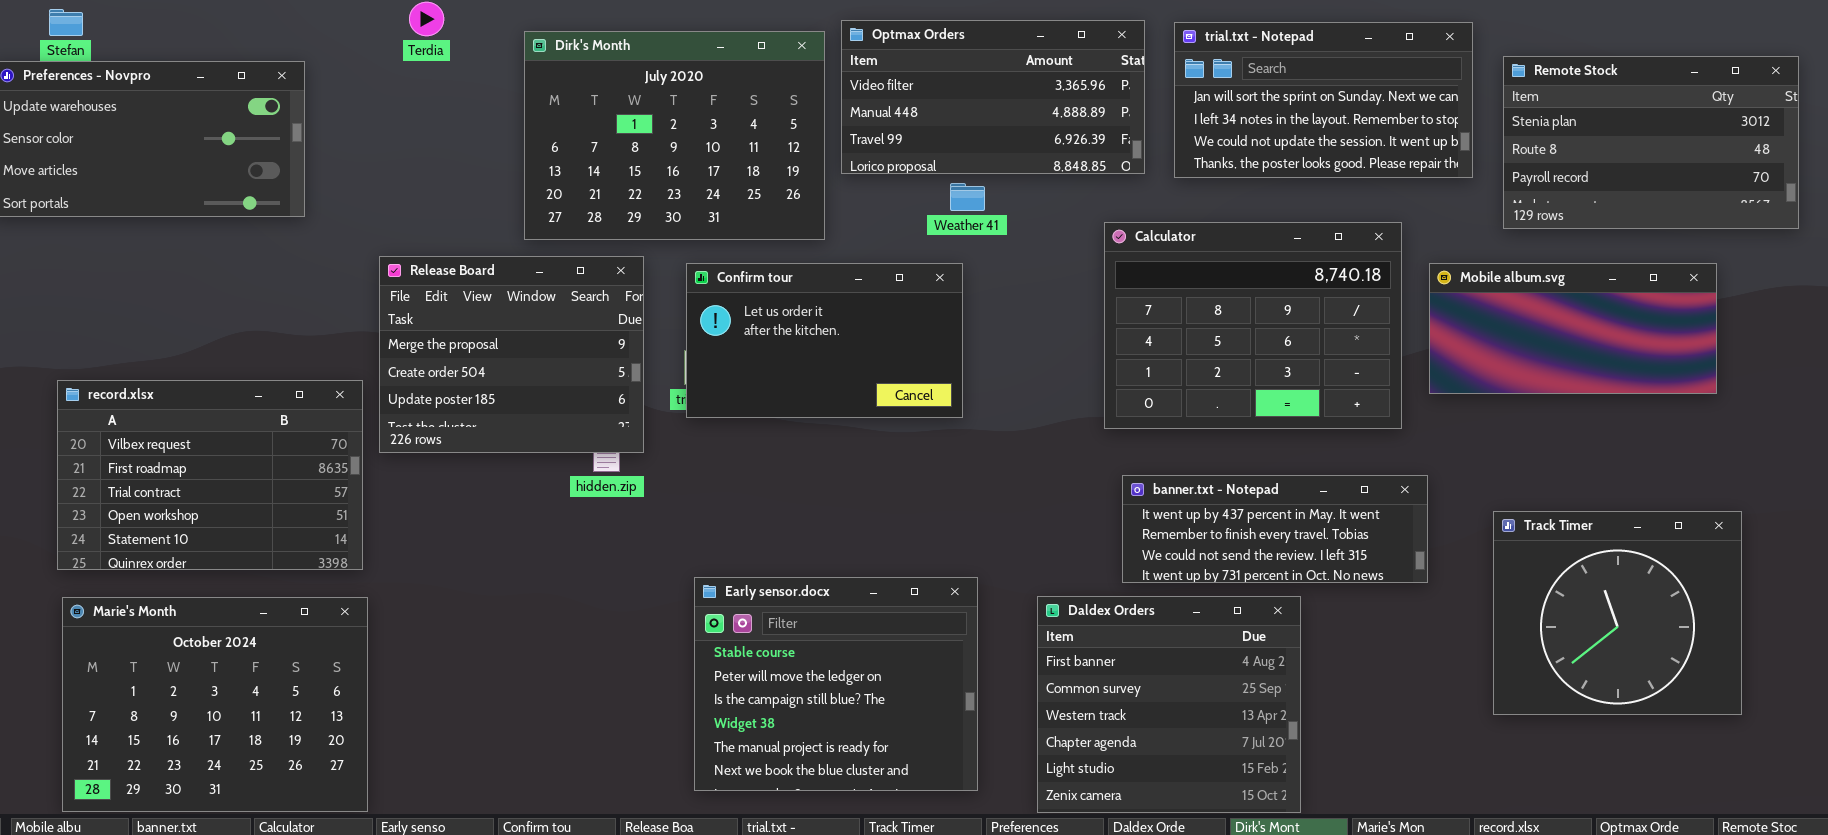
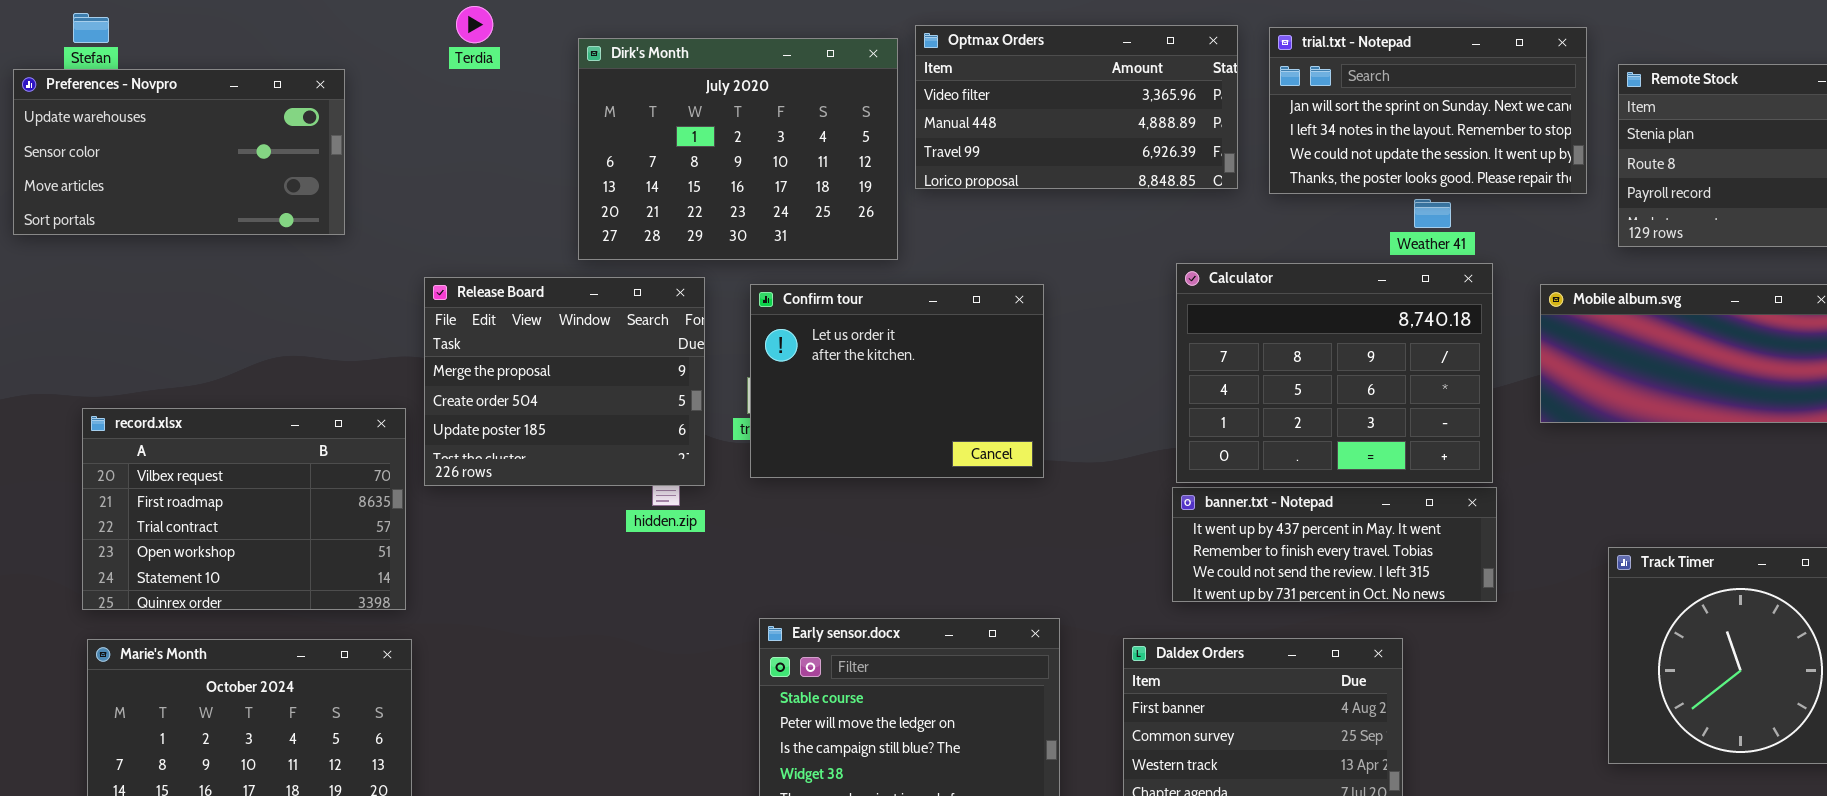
Weather 41: [950,183,985,211] -> [1414,199,1451,228], moved
Calculator: [1104,222,1402,429] -> [1176,263,1493,483], moved
Confirm tour: [686,263,963,418] -> [750,284,1044,478], resized
banner.txt - Notepad: [1122,475,1428,583] -> [1172,487,1497,602], moved

